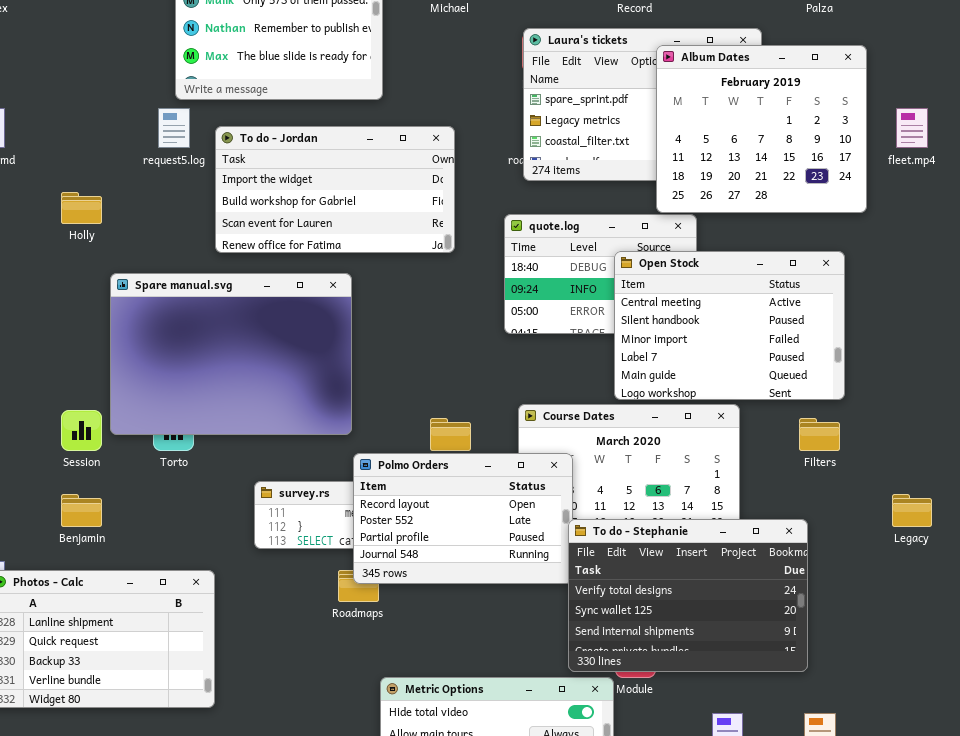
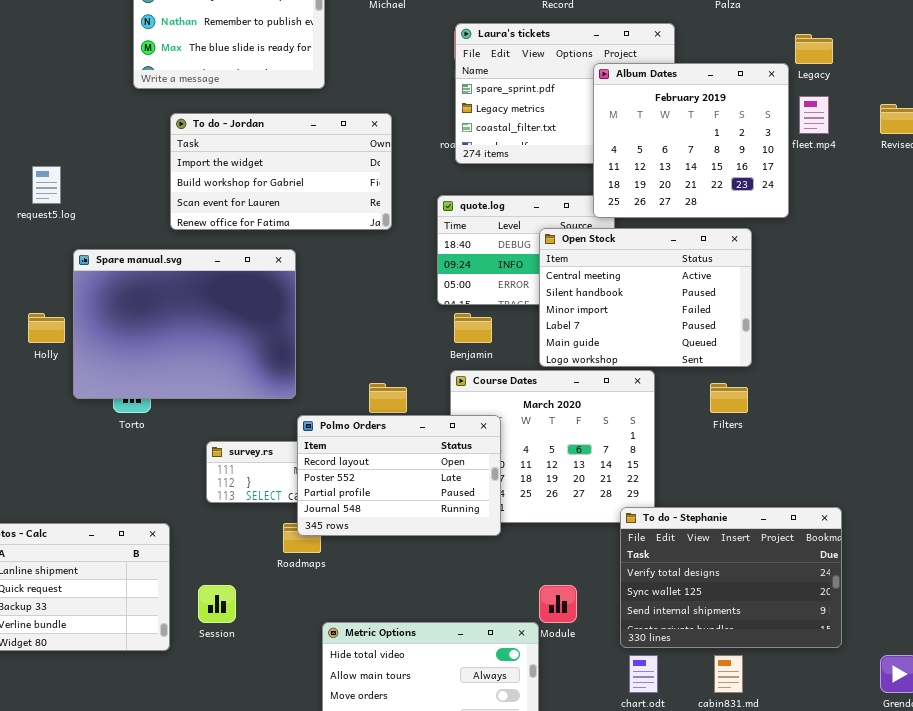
Album Dates: [656,45,867,213] -> [593,63,789,218], moved
request5.log: [158,108,190,148] -> [32,166,61,204], moved
Holly: [61,192,102,224] -> [28,313,65,343], moved
Session: [61,410,102,451] -> [198,585,236,623], moved
Benjamin: [61,494,102,527] -> [454,313,492,343], moved
Legacy: [892,494,932,527] -> [795,34,833,64], moved
To do - Stephanie: [568,519,808,672] -> [620,507,842,648], moved

